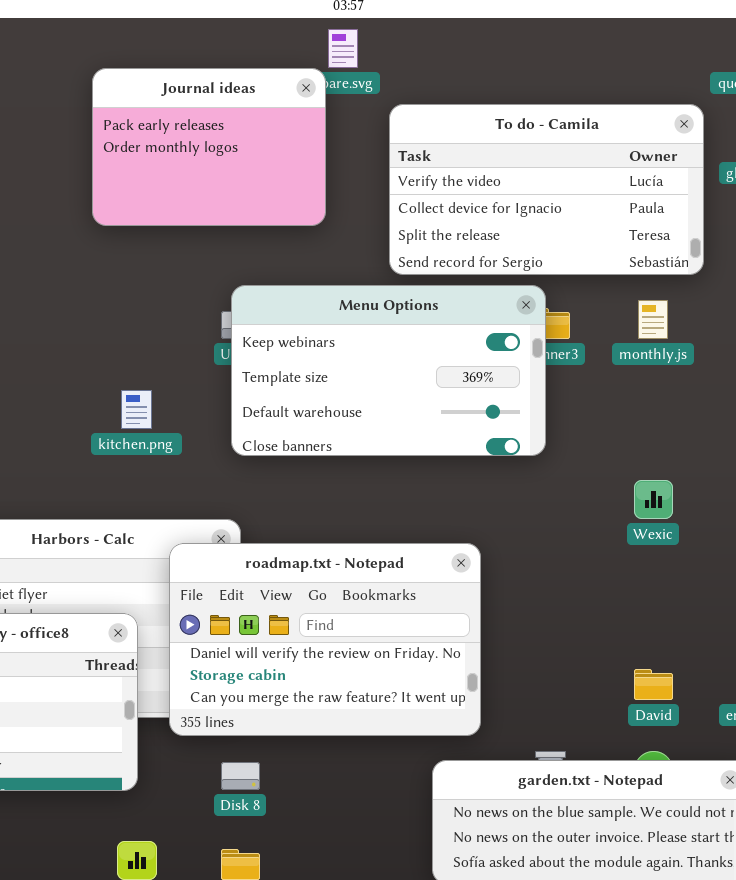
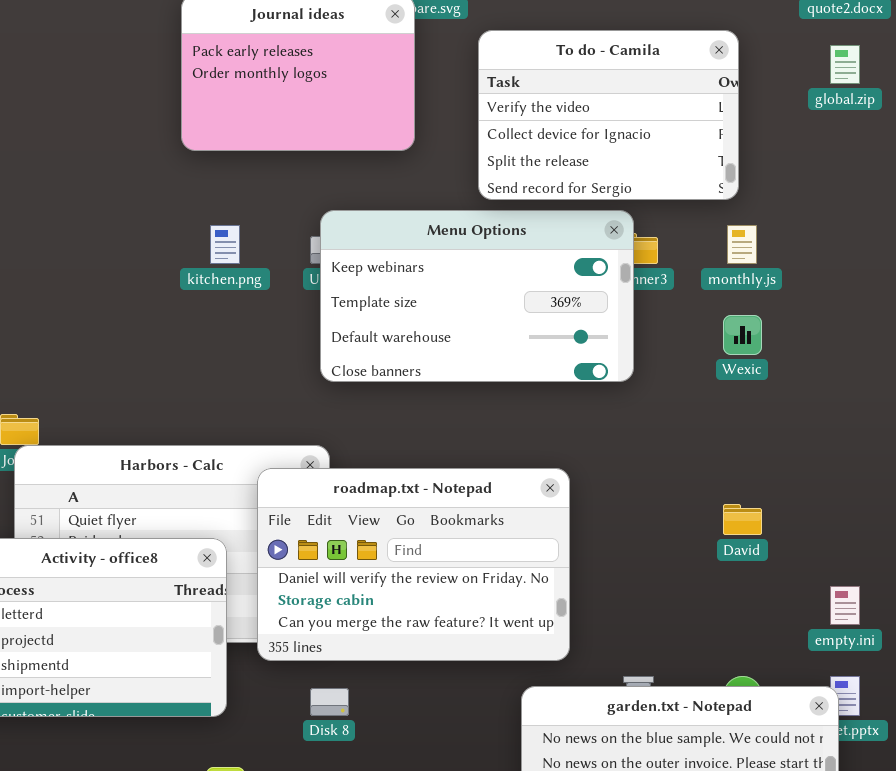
To do - Camila: [389,104,704,275] -> [478,30,739,200], resized
kitchen.png: [121,390,152,429] -> [210,225,240,264], moved
Wexic: [634,480,673,519] -> [723,315,762,355], moved
David: [634,669,673,700] -> [723,504,762,535], moved

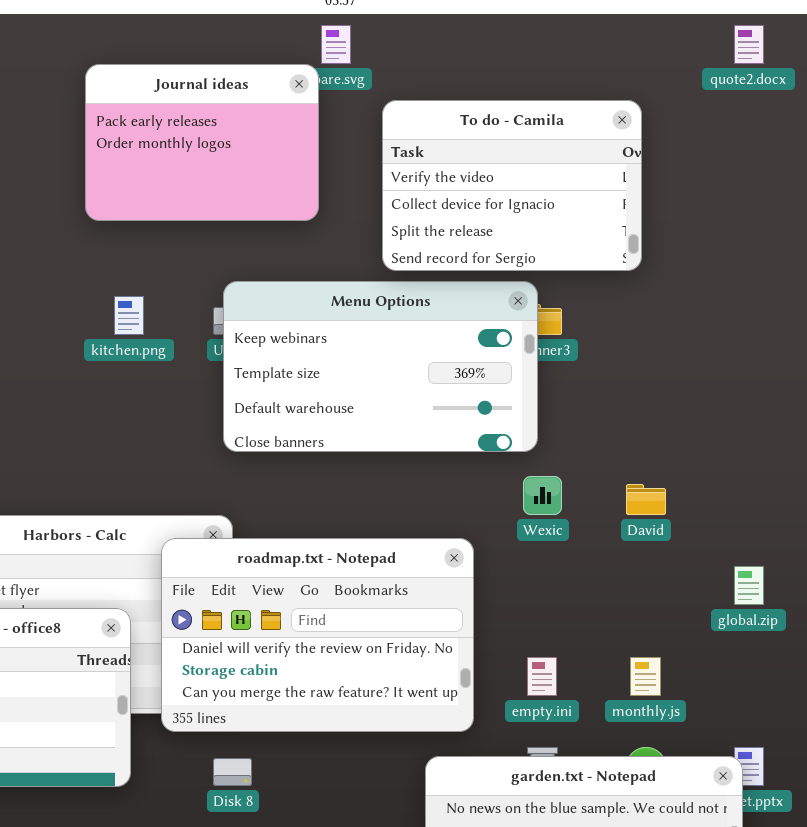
global.zip: [830,45,860,84] -> [734,566,764,605], moved
monthly.js: [727,225,757,264] -> [630,657,661,696], moved
Wexic: [723,315,762,355] -> [523,476,562,515], moved
David: [723,504,762,535] -> [626,484,666,515], moved
empty.ini: [830,586,860,625] -> [527,657,557,696], moved

